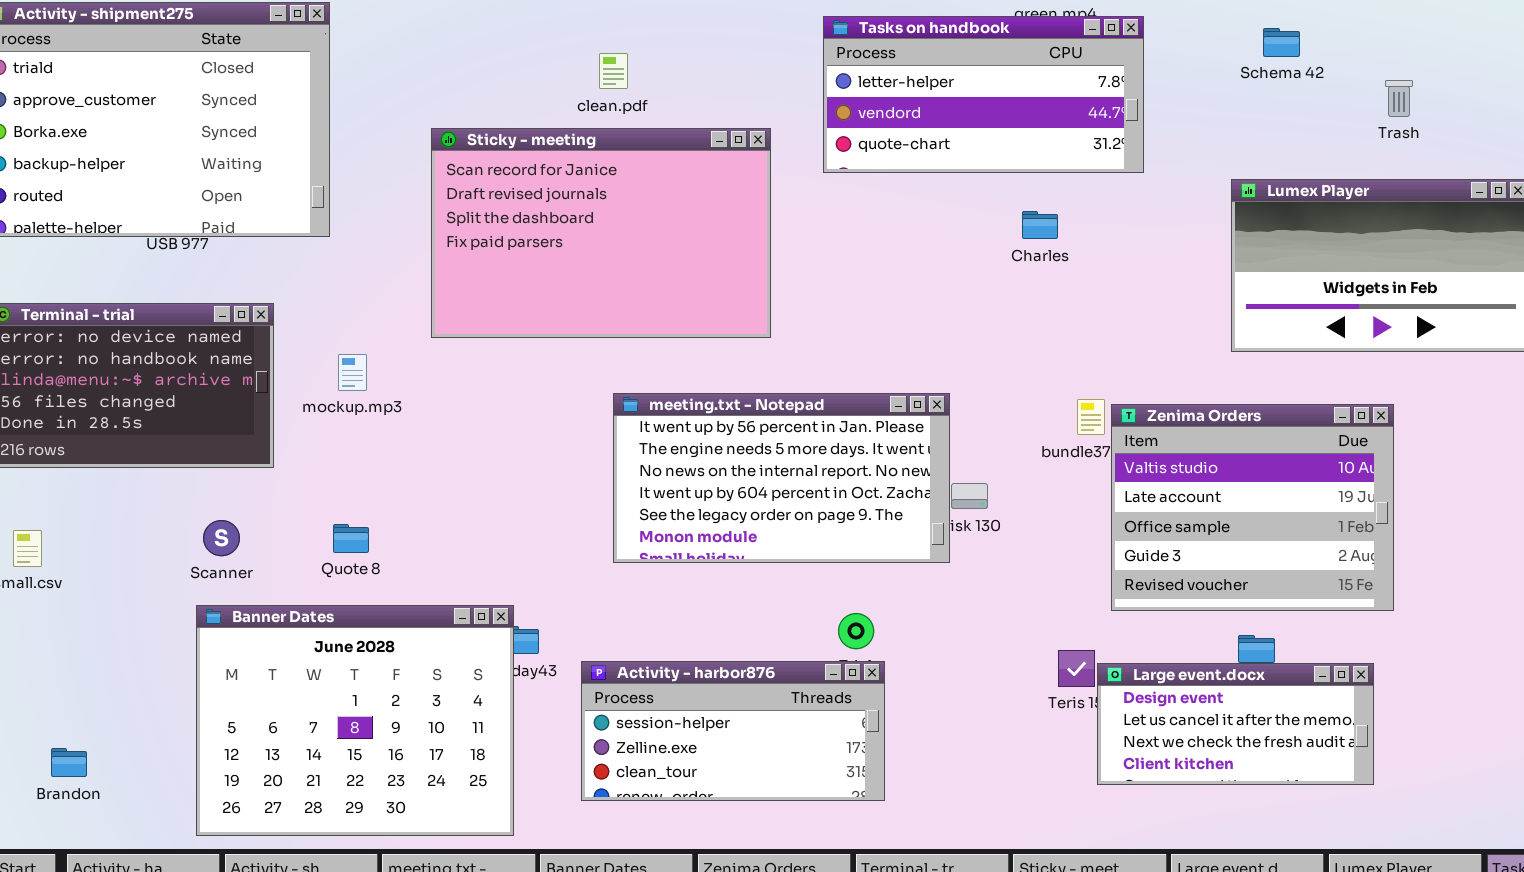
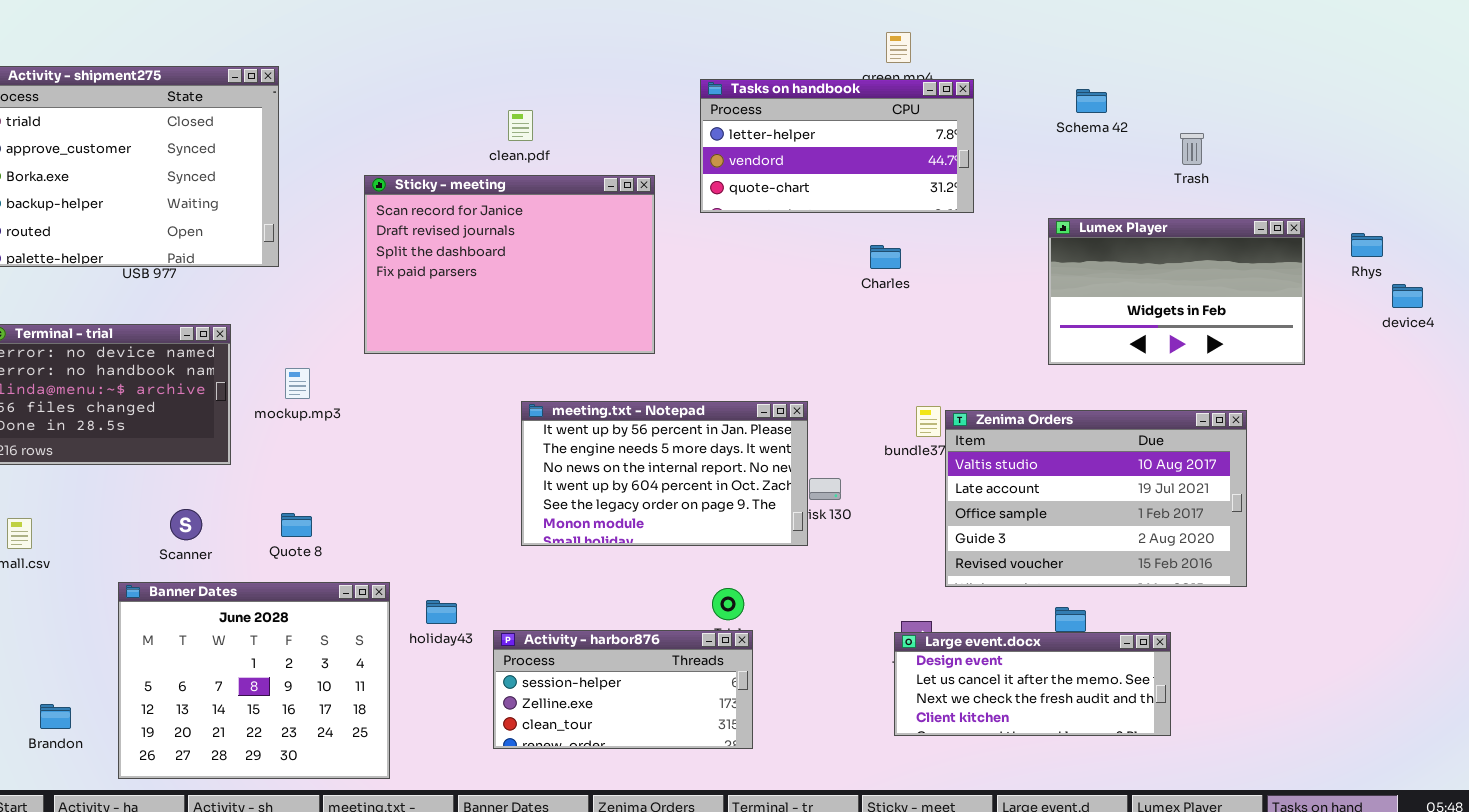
Zenima Orders: [1111,404,1394,611] -> [945,410,1247,587], resized
Banner Dates: [196,605,514,836] -> [118,582,390,779], moved
Large event.docx: [1097,663,1374,785] -> [894,632,1171,736], resized

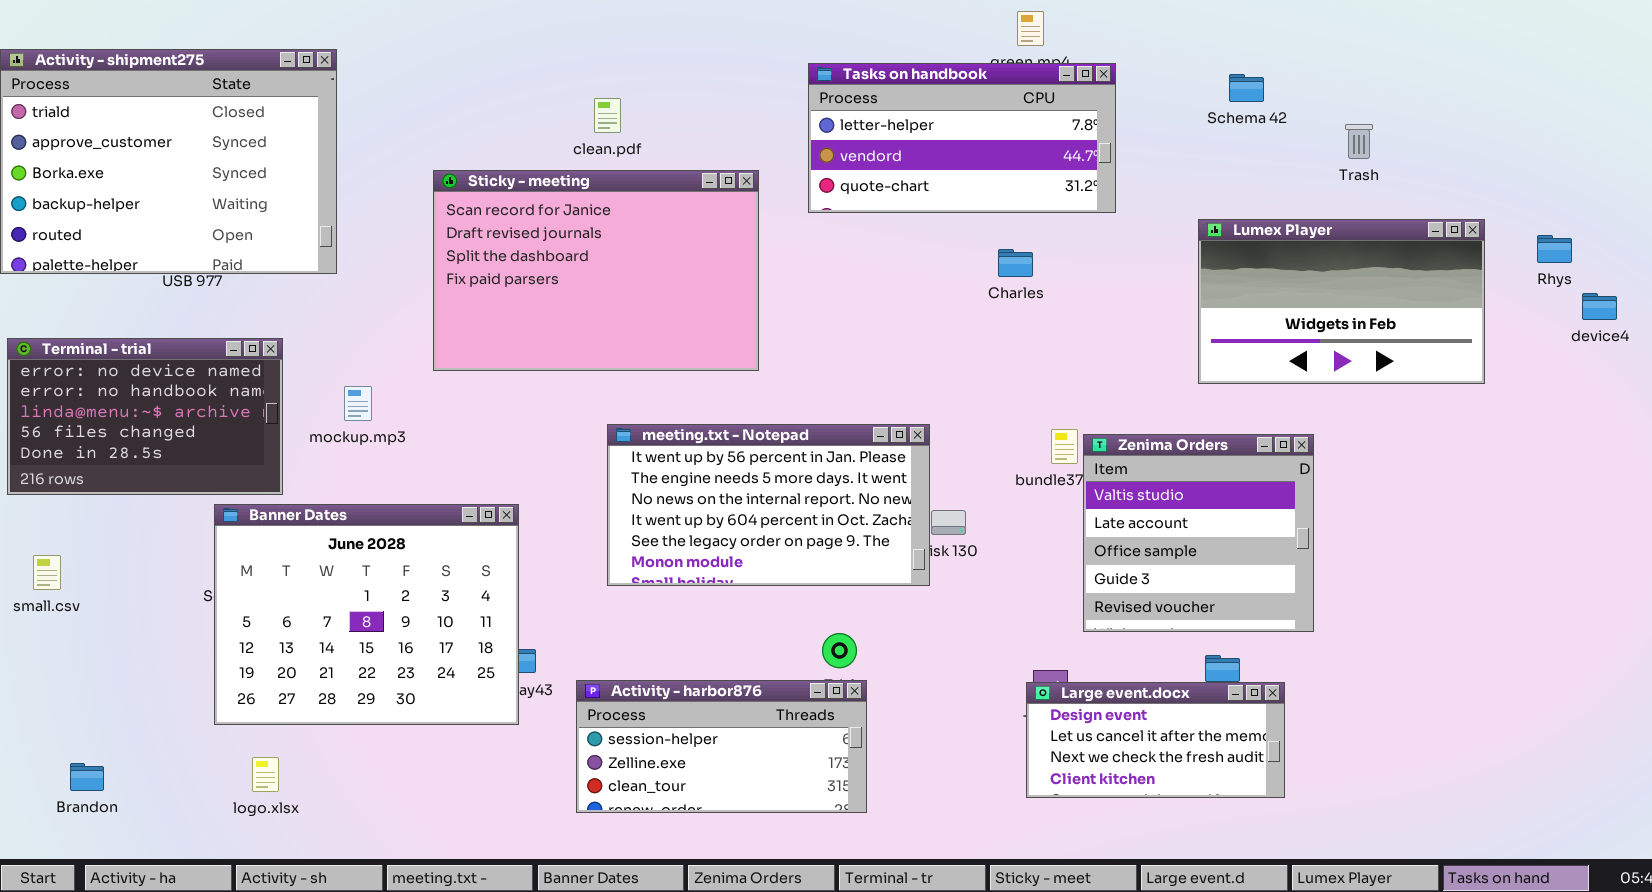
Zenima Orders: [945,410,1247,587] -> [1083,434,1314,632], resized
Banner Dates: [118,582,390,779] -> [214,504,519,725], moved
Large event.docx: [894,632,1171,736] -> [1026,682,1285,798], resized

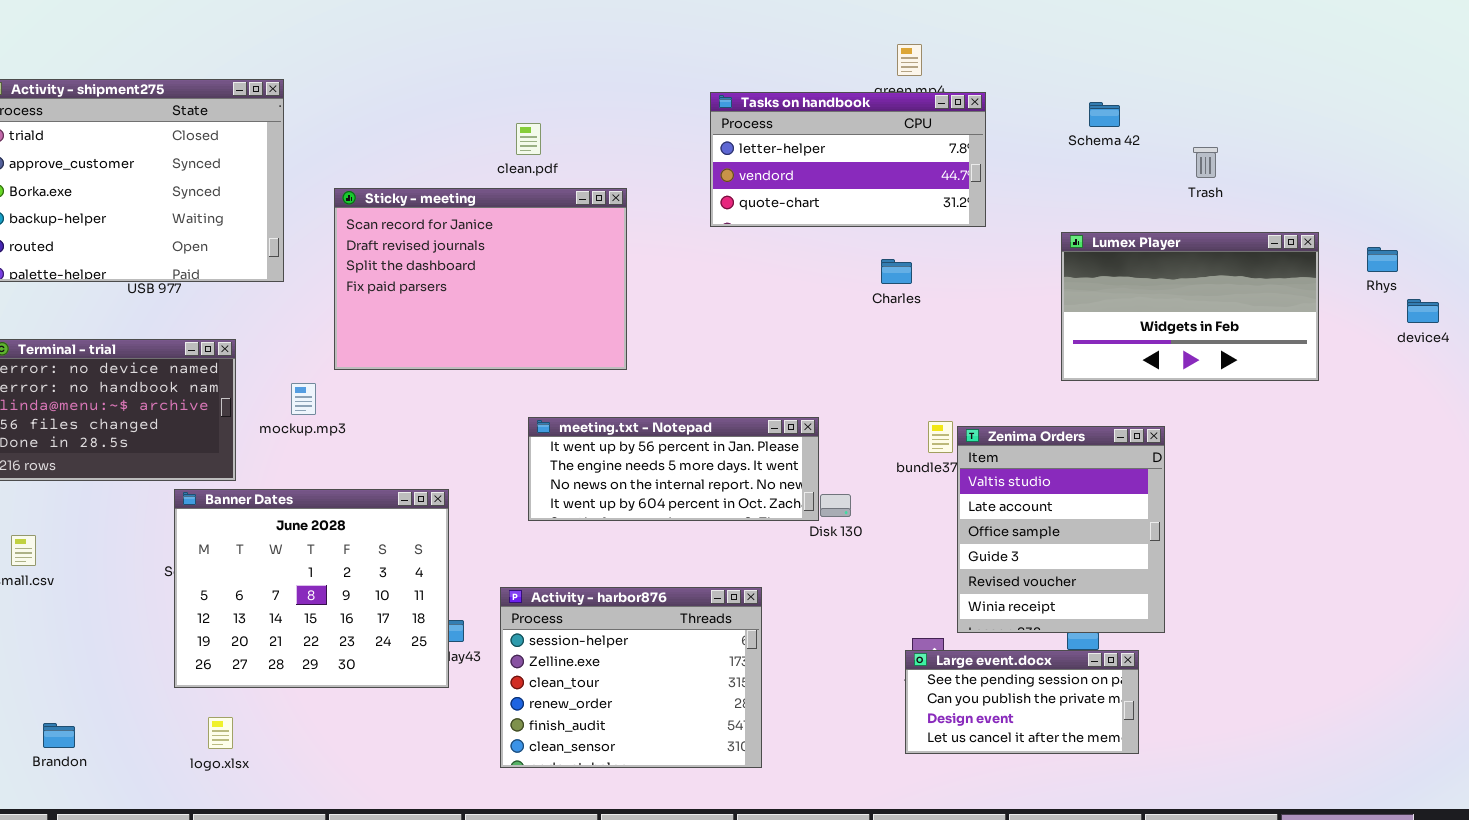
Sticky - meeting: [433,170,759,371] -> [334,188,627,370], moved
meeting.txt - Notepad: [607,424,930,586] -> [528,417,819,521], resized
Zenima Orders: [1083,434,1314,632] -> [957,426,1165,633], resized
Activity - harbor876: [576,680,867,813] -> [500,587,762,768], resized
Large event.docx: [1026,682,1285,798] -> [905,650,1139,754], scrolled up 2 rows

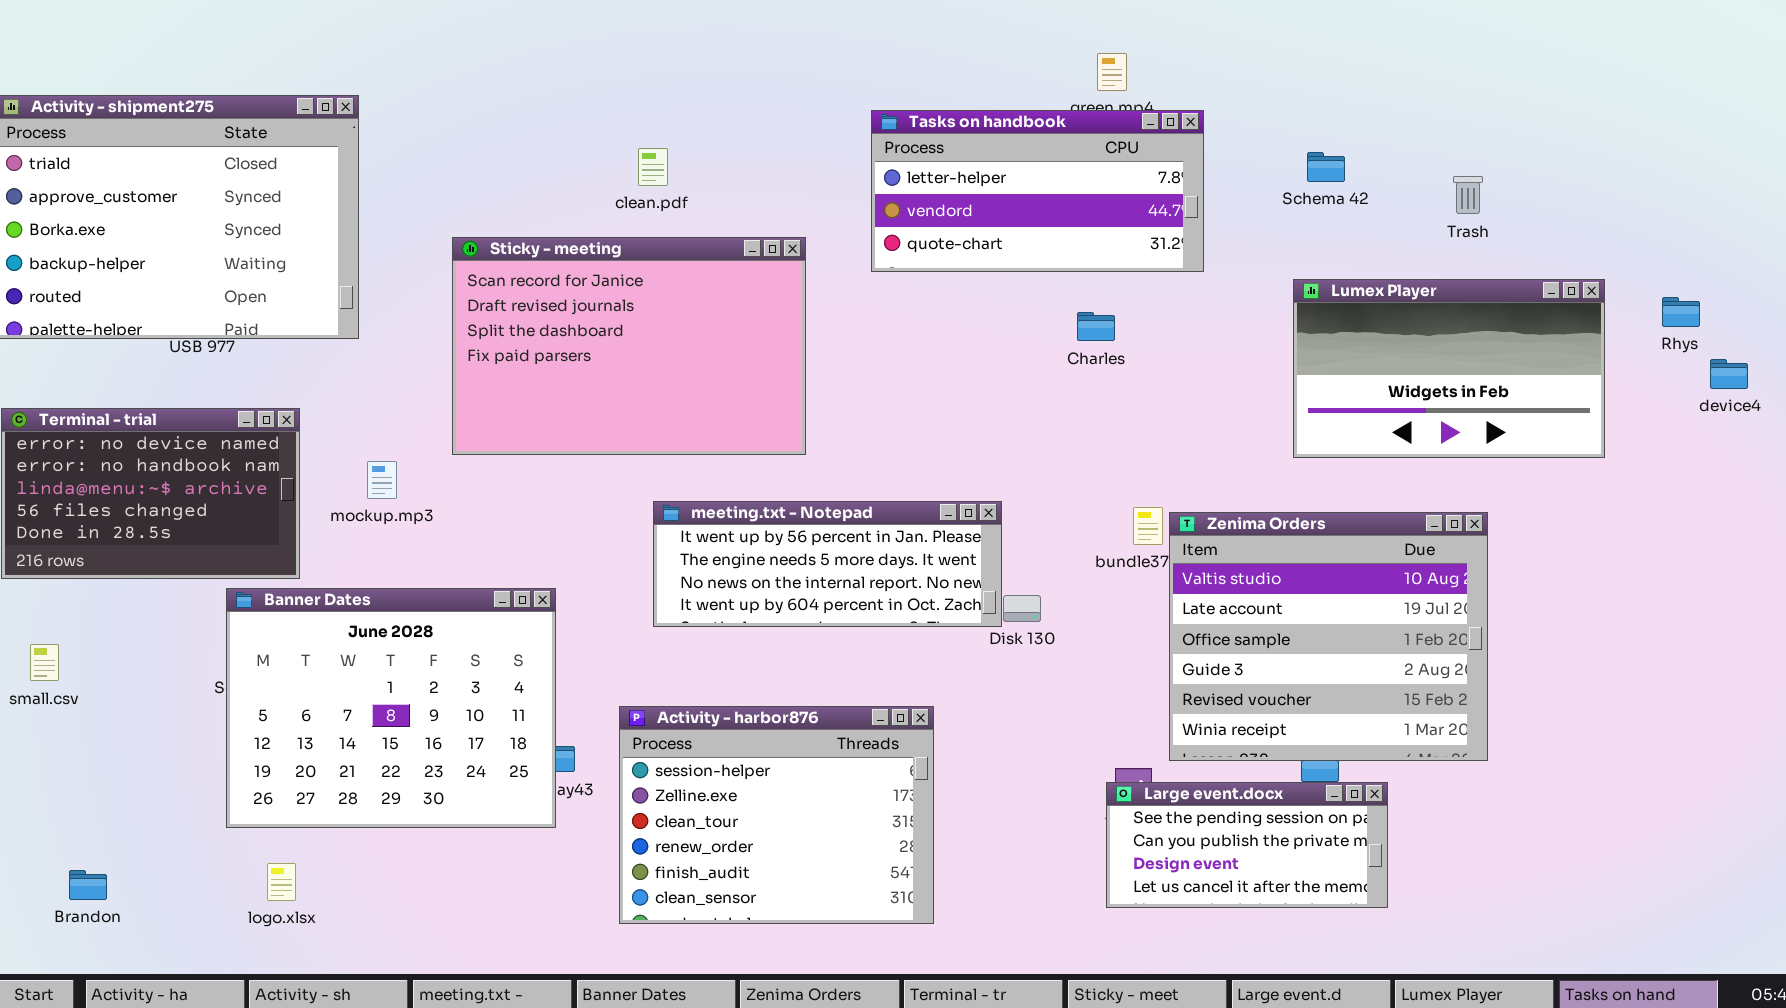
Schema 42: [1089,102,1120,127] -> [1307,152,1345,182], moved
Sticky - meeting: [334,188,627,370] -> [452,237,806,455], moved
Zenima Orders: [957,426,1165,633] -> [1169,512,1488,761], resized

